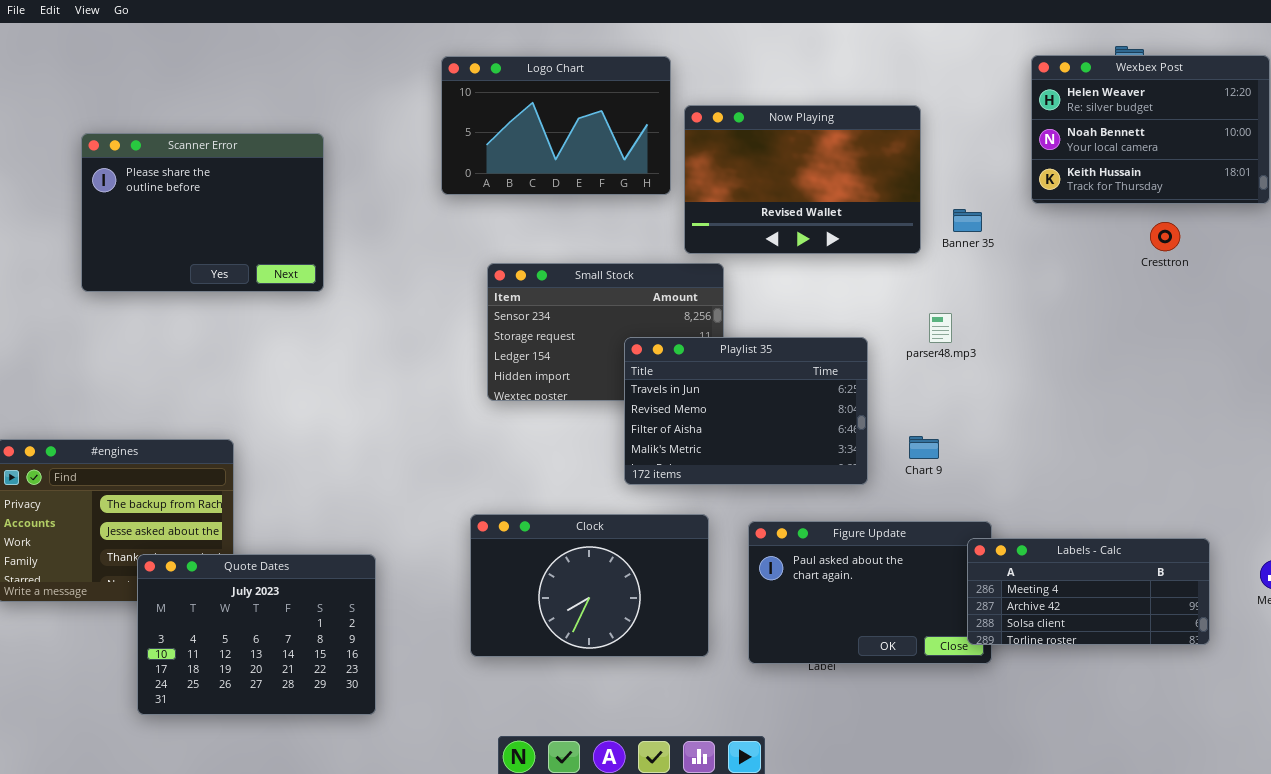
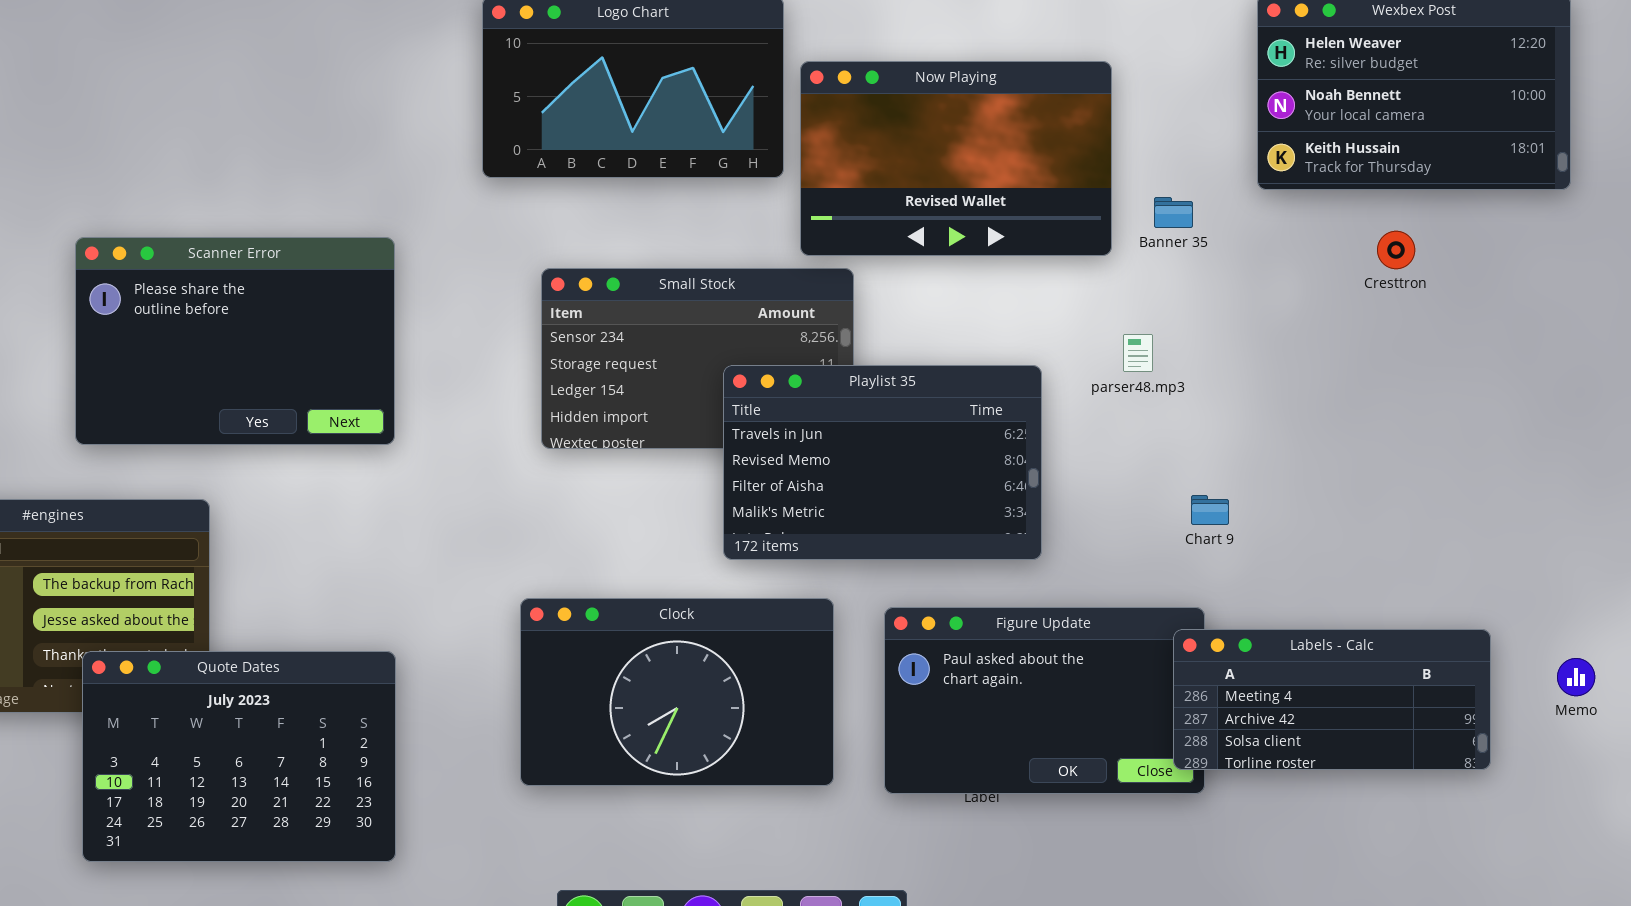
Scanner Error: [81,133,324,292] -> [75,237,395,445], moved
Cresttron: [1150,222,1180,251] -> [1377,231,1415,269], moved
Chart 9: [909,436,939,459] -> [1191,495,1229,525], moved

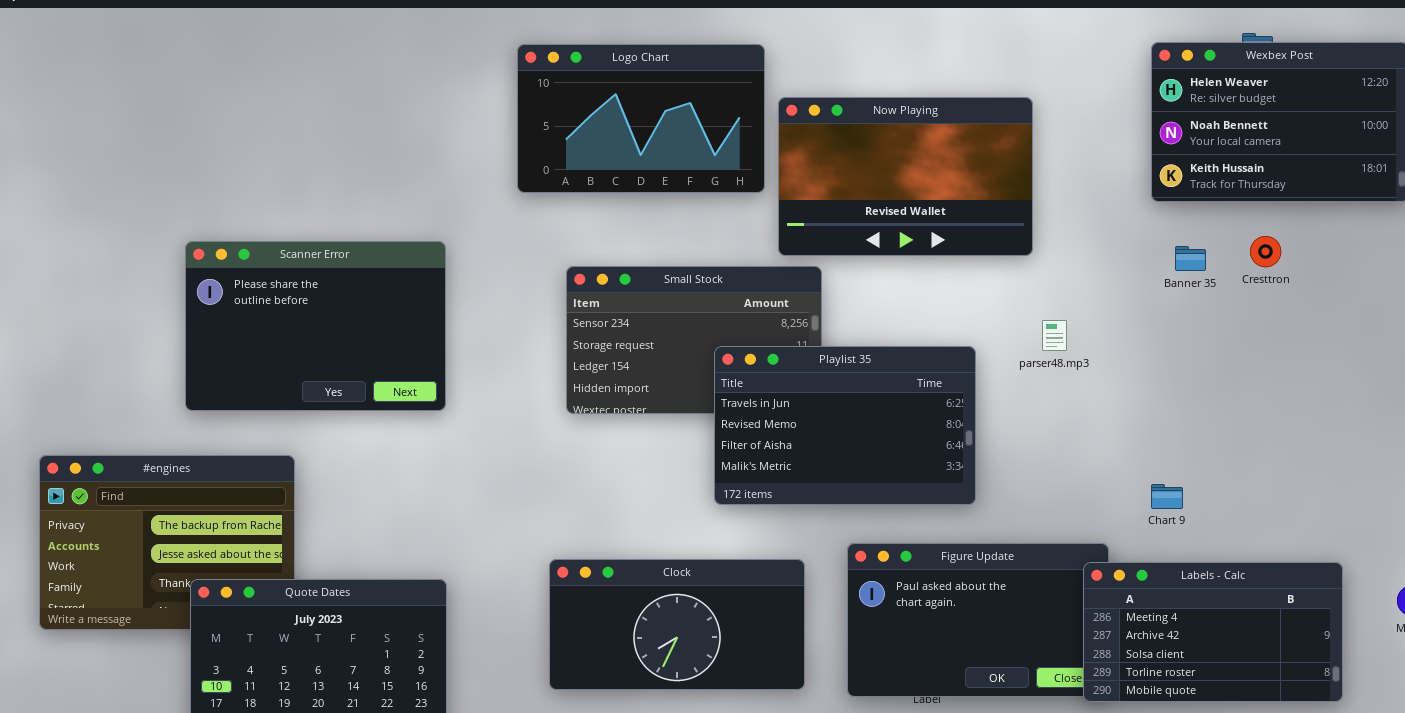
Banner 35: [1154,197,1193,228] -> [1175,246,1206,271], moved
Chart 9: [1191,495,1229,525] -> [1151,484,1183,509], moved
Clock: [520,598,834,786] -> [549,559,805,690], resized
Labels - Calc: [1173,629,1491,770] -> [1083,562,1343,702], resized

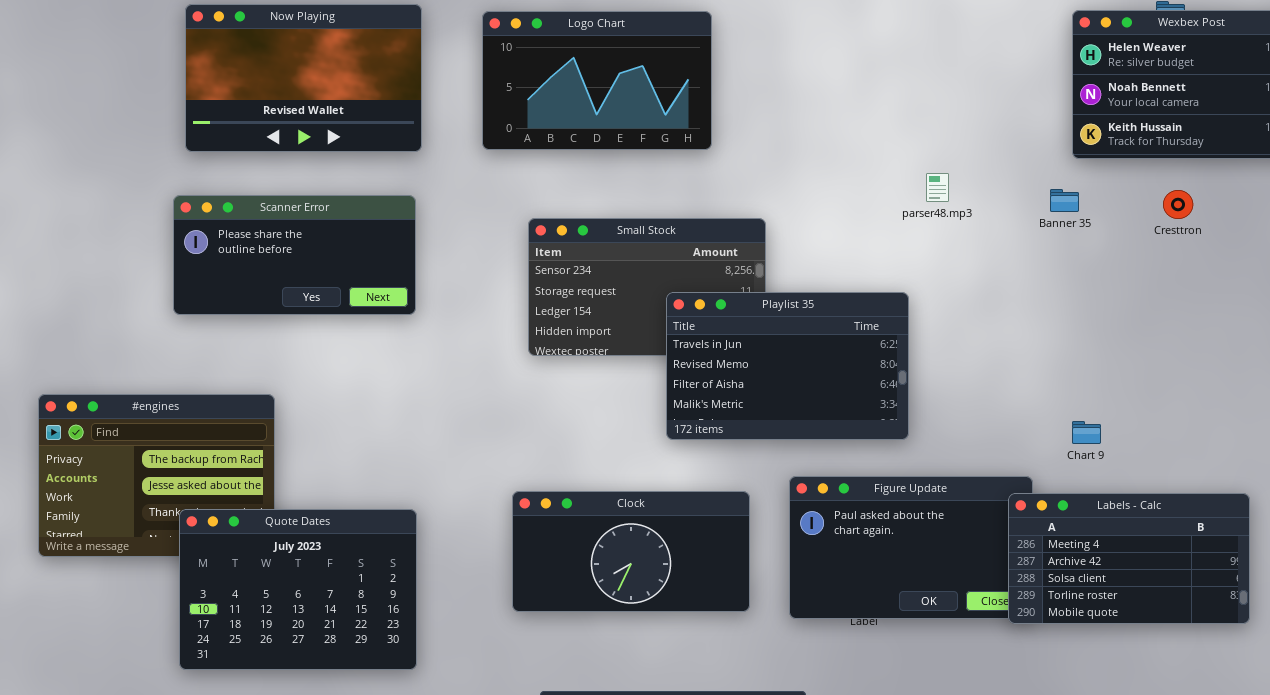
Now Playing: [778,97,1033,256] -> [185,4,422,152], moved
Scanner Error: [185,241,446,411] -> [173,195,416,315], resized
Banner 35: [1175,246,1206,271] -> [1050,189,1079,212], moved
parser48.mp3: [1042,320,1067,351] -> [926,173,949,202], moved

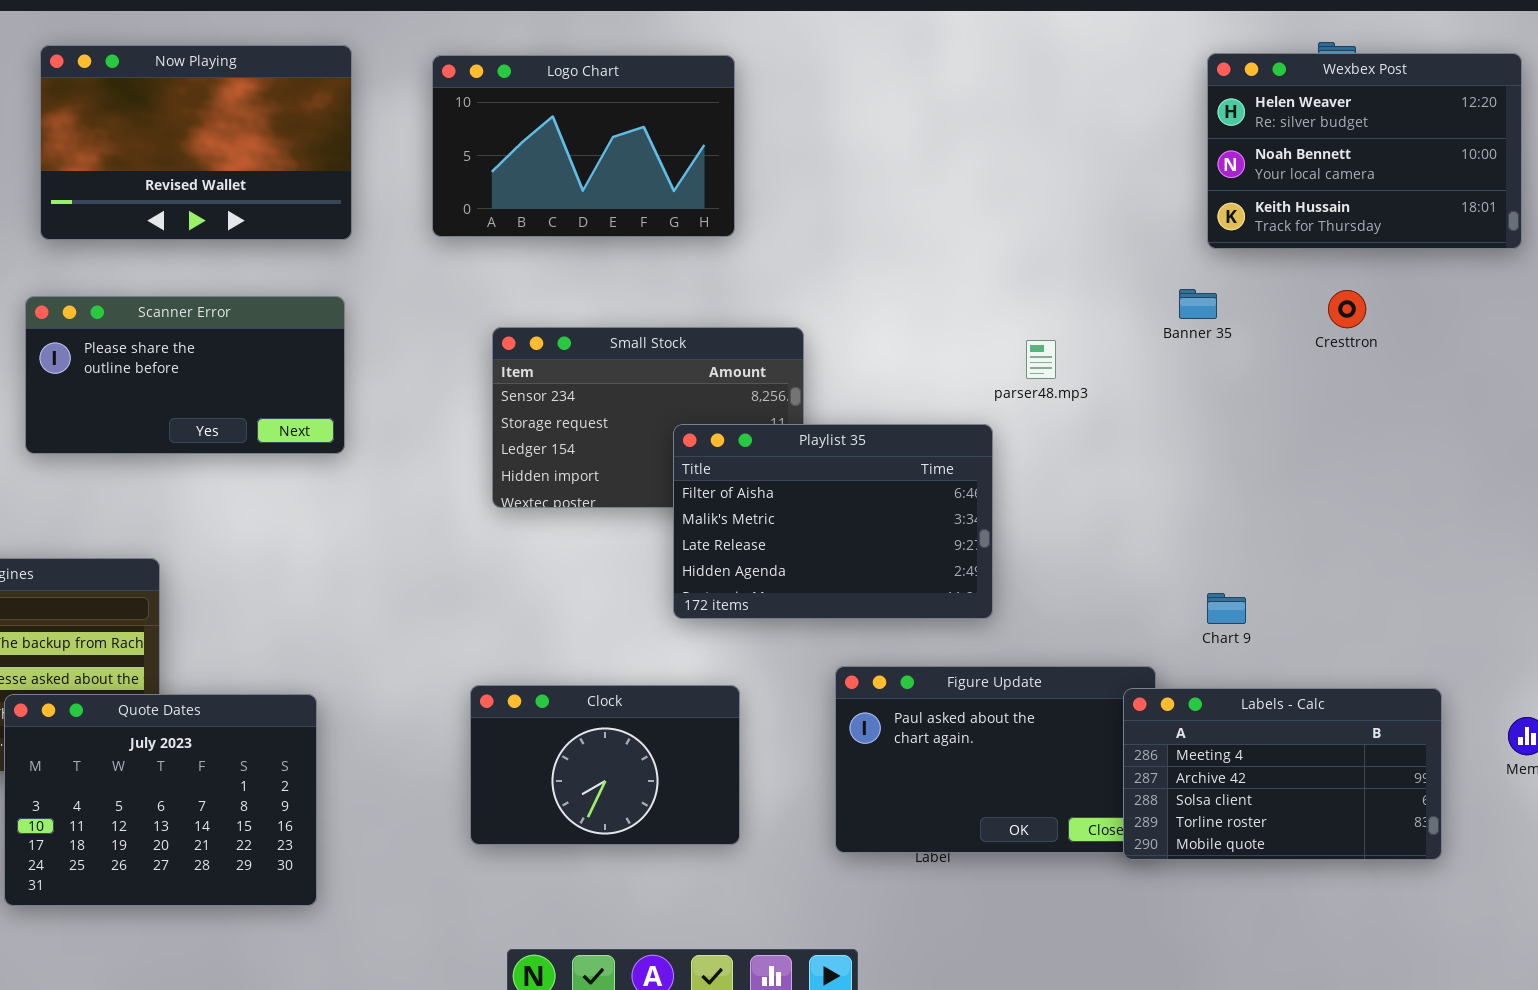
parser48.mp3: [926,173,949,202] -> [1026,340,1056,379], moved
Playlist 35: [666,292,909,440] -> [673,424,993,619], scrolled down 2 rows
Clock: [512,491,750,612] -> [470,685,740,845], resized
Quote Dates: [179,509,417,670] -> [4,694,317,906], moved

